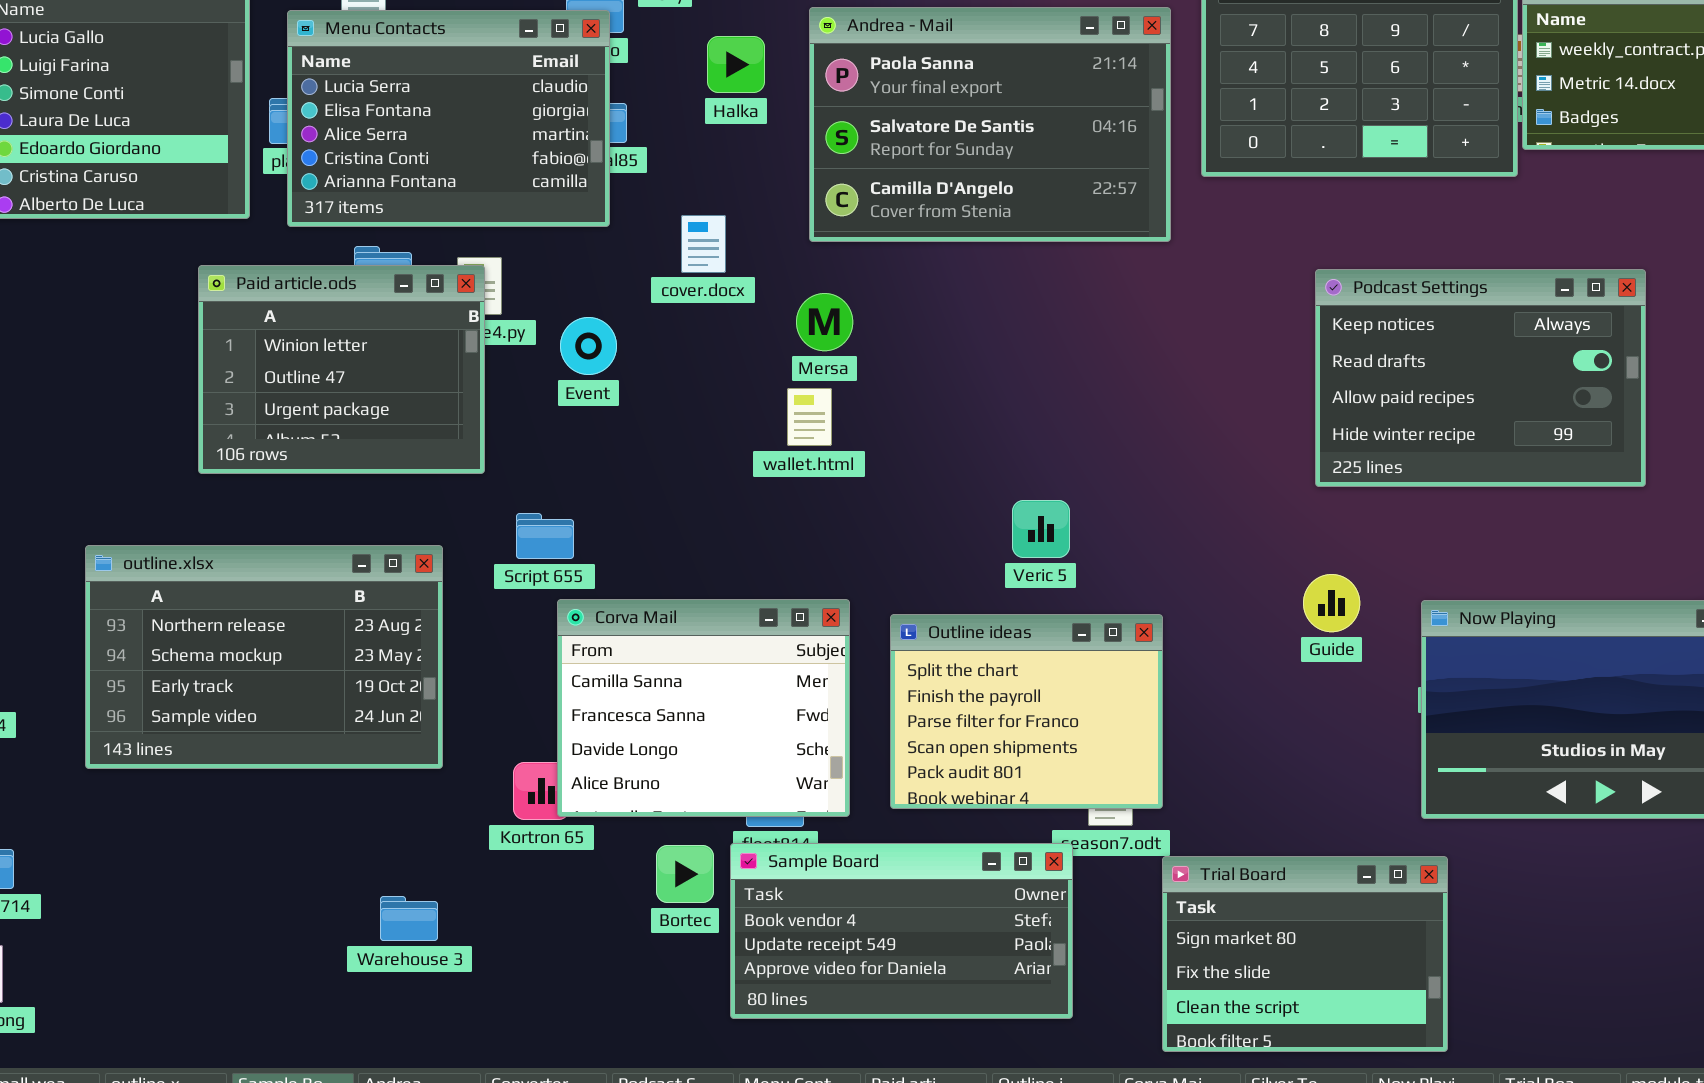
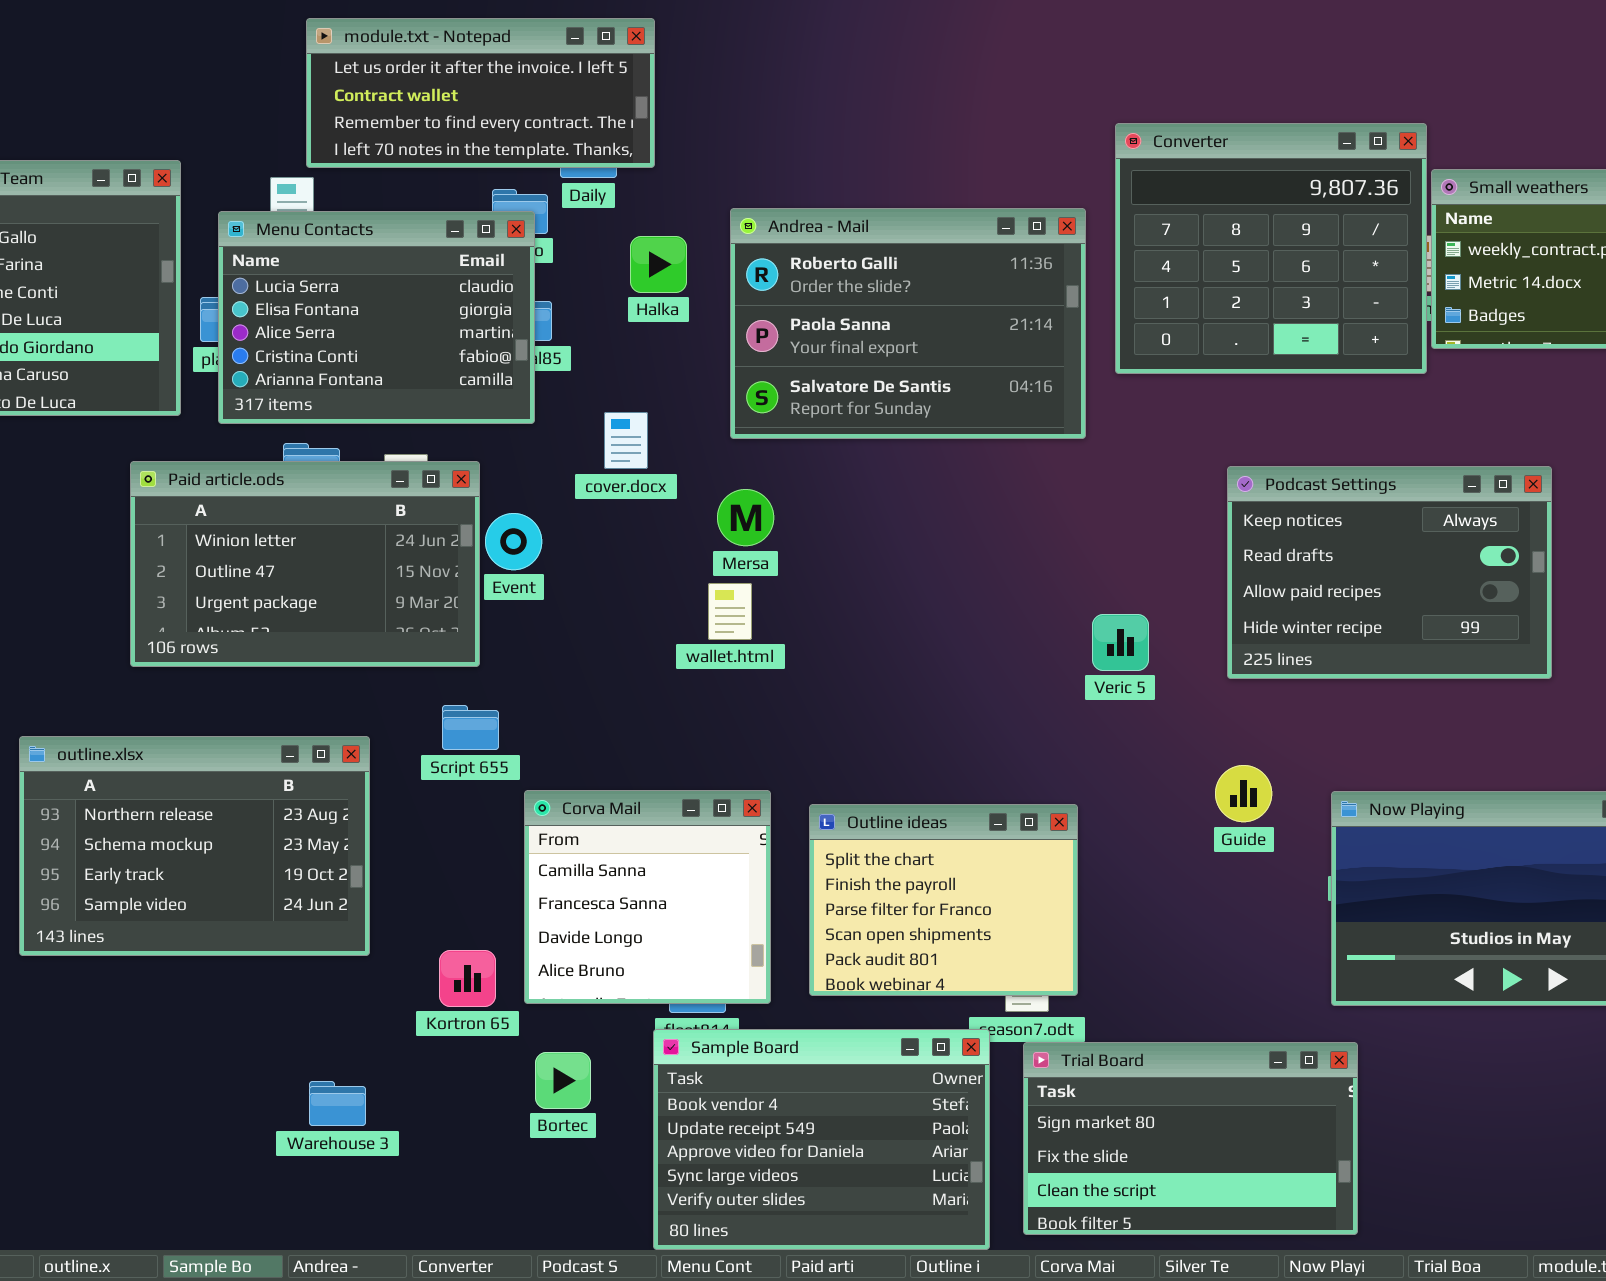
Andrea - Mail: [809,7,1171,242] -> [730,208,1086,439], scrolled up 1 row
Paid article.ods: [198,265,485,474] -> [130,461,480,667], resized
Veric 5: [1012,500,1070,558] -> [1092,614,1149,671], moved
Corva Mail: [557,599,850,817] -> [524,790,771,1004], resized
Sample Board: [730,843,1073,1019] -> [653,1029,990,1250], resized
Bortec: [656,845,714,903] -> [535,1052,591,1109], moved
Trial Board: [1162,856,1448,1052] -> [1023,1042,1358,1235], resized

